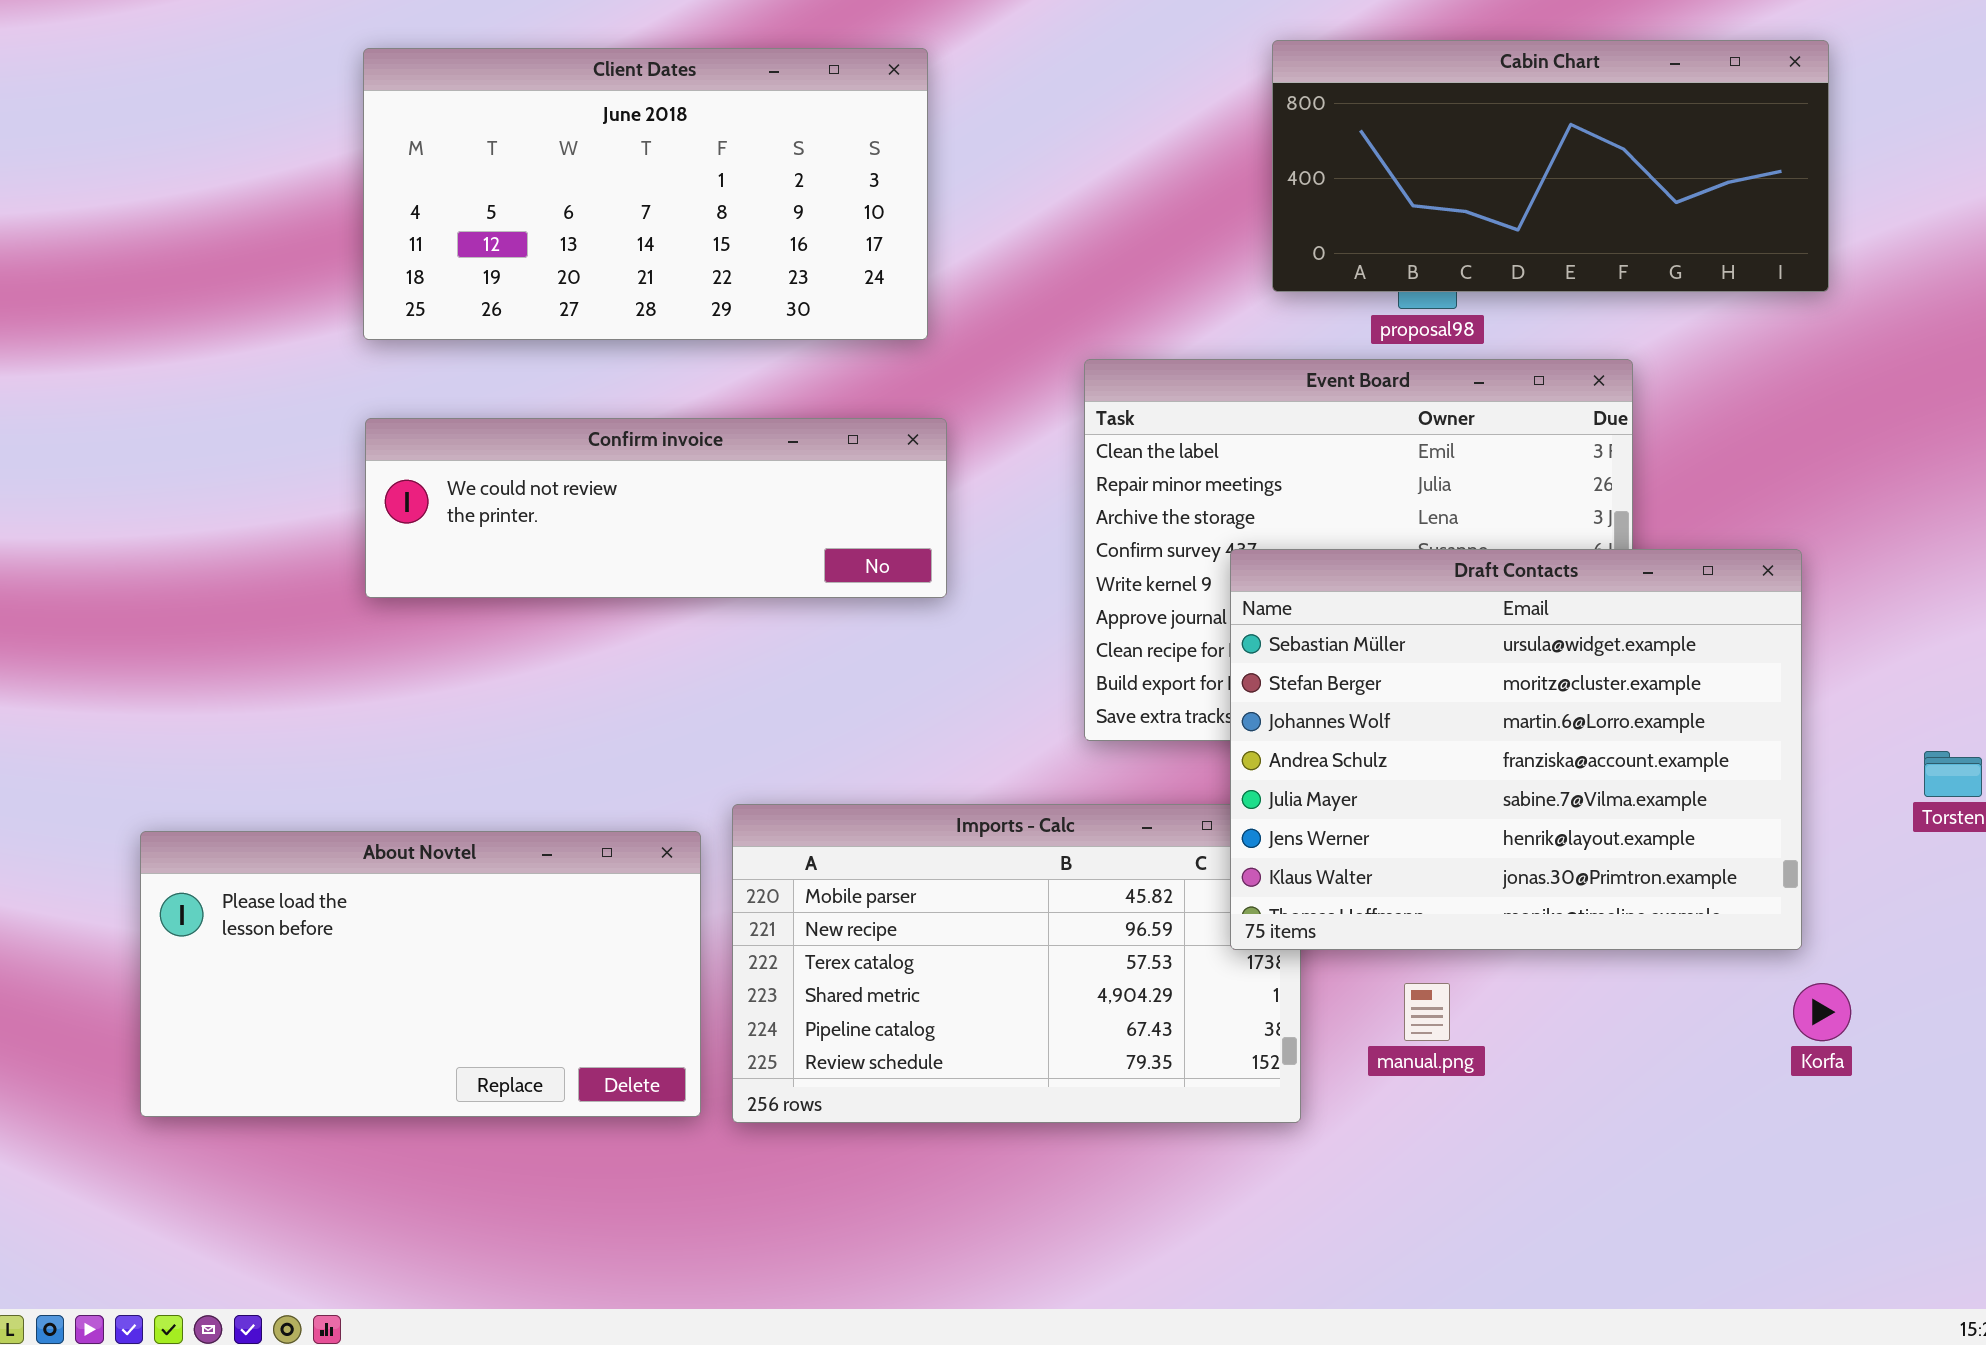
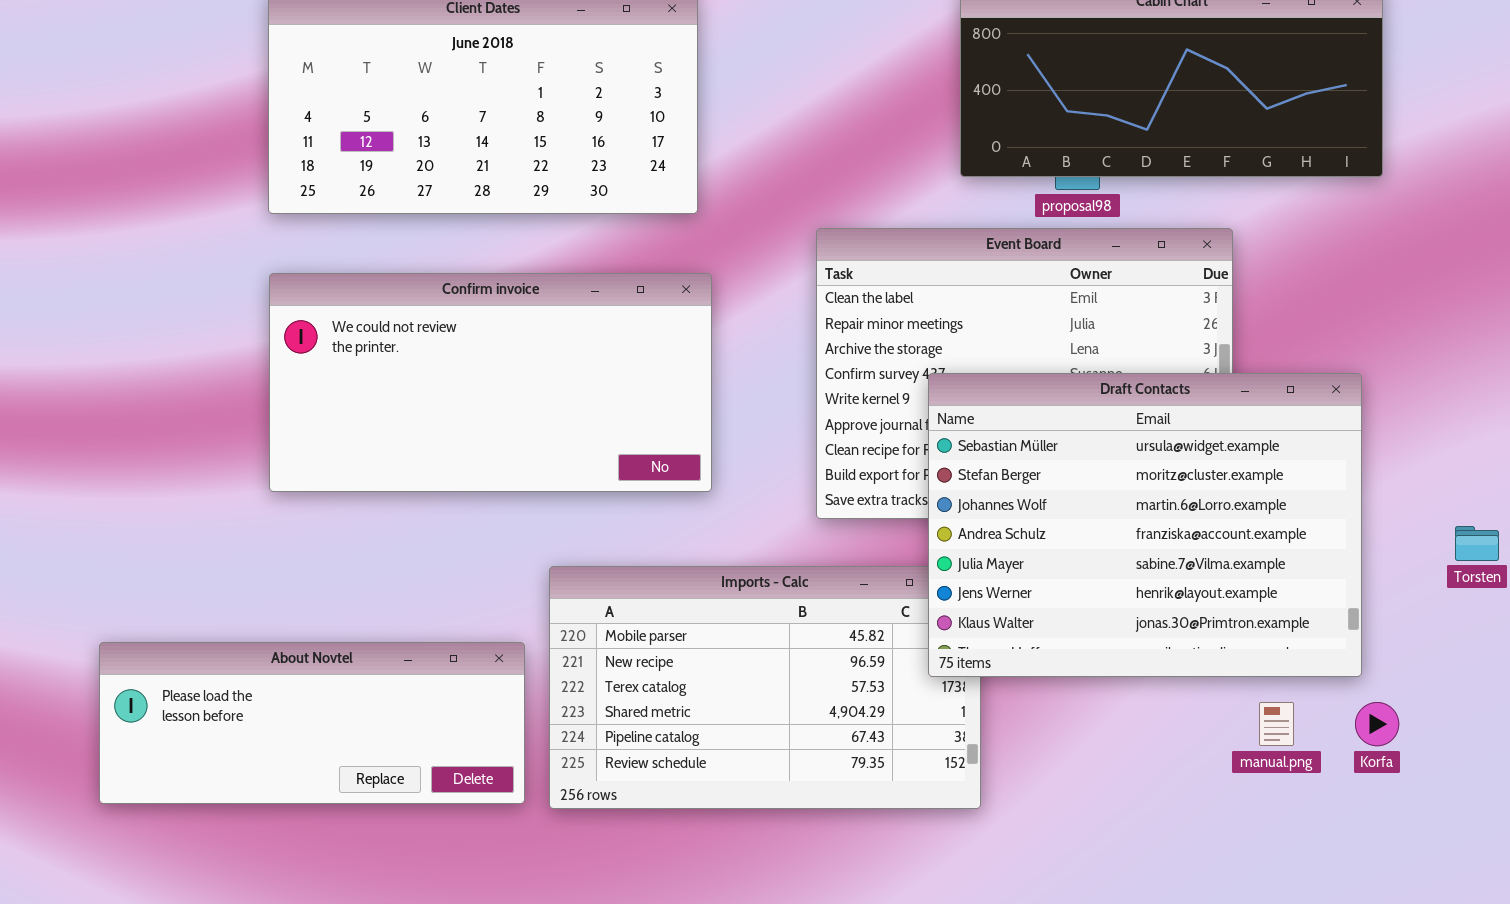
Confirm invoice: [365,418,947,598] -> [269,273,712,492], resized
About Novtel: [140,831,701,1117] -> [99,642,525,804], resized
manual.png: [1404,983,1450,1041] -> [1259,702,1294,746], moved

